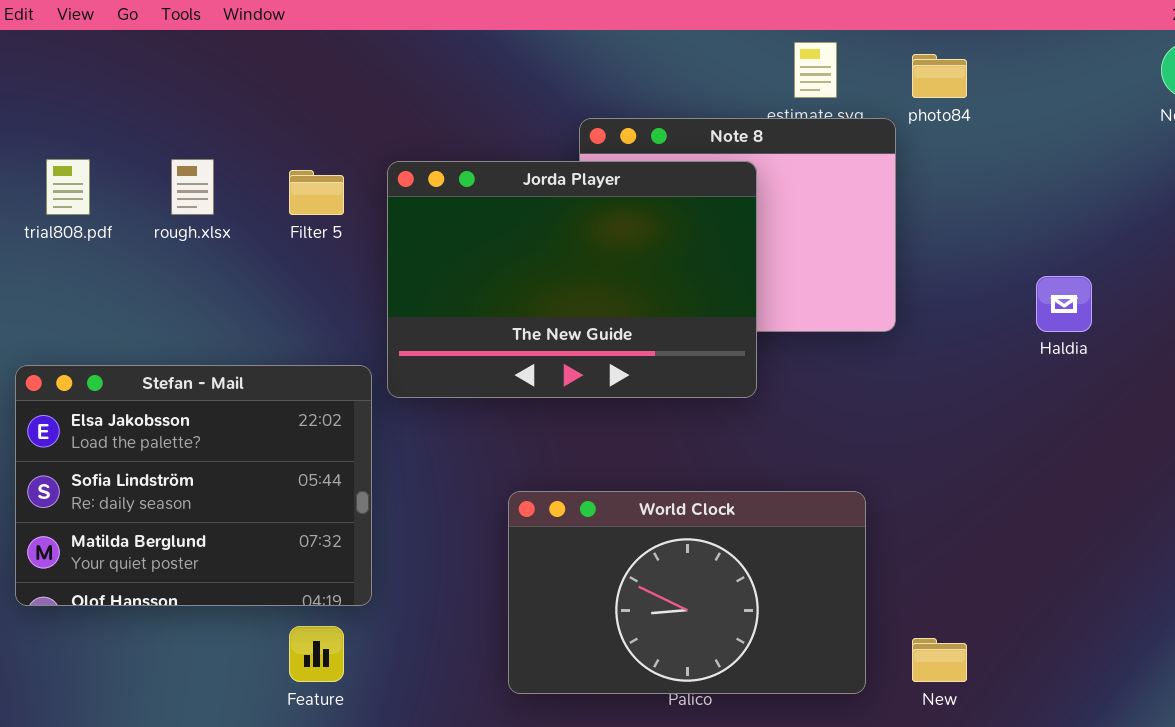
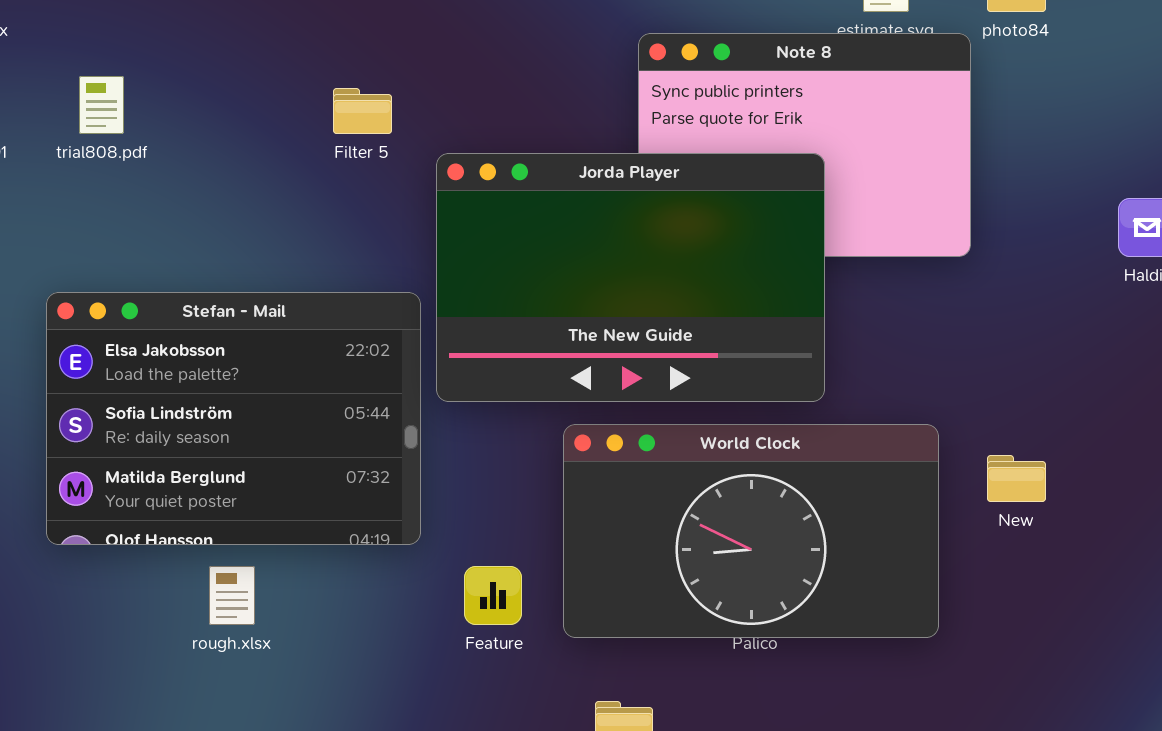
rough.xlsx: [171,159,214,215] -> [209,566,255,625], moved
Jorda Player: [387,161,757,398] -> [436,153,825,402], moved
Feature: [289,626,344,682] -> [464,566,522,625], moved
New: [912,638,967,682] -> [987,455,1046,502], moved

